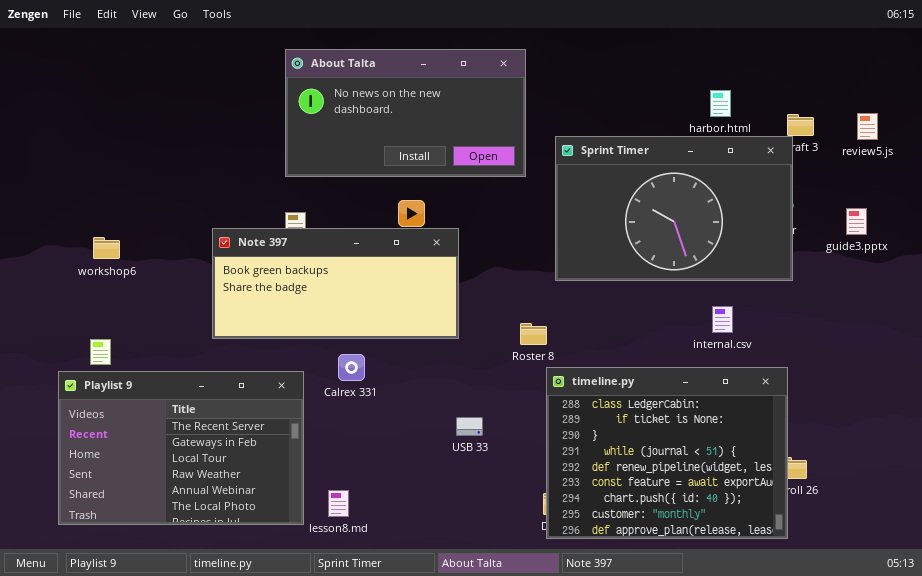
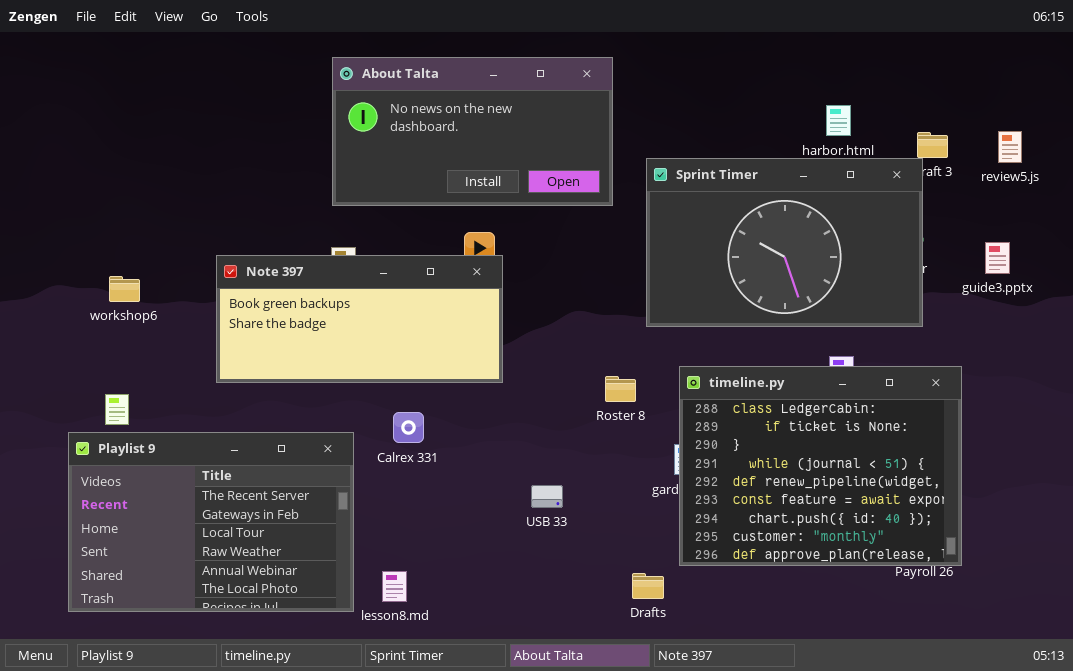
Note 397: [212,228,459,339] -> [216,255,503,383], moved
timeline.py: [546,367,788,539] -> [679,366,962,566], moved

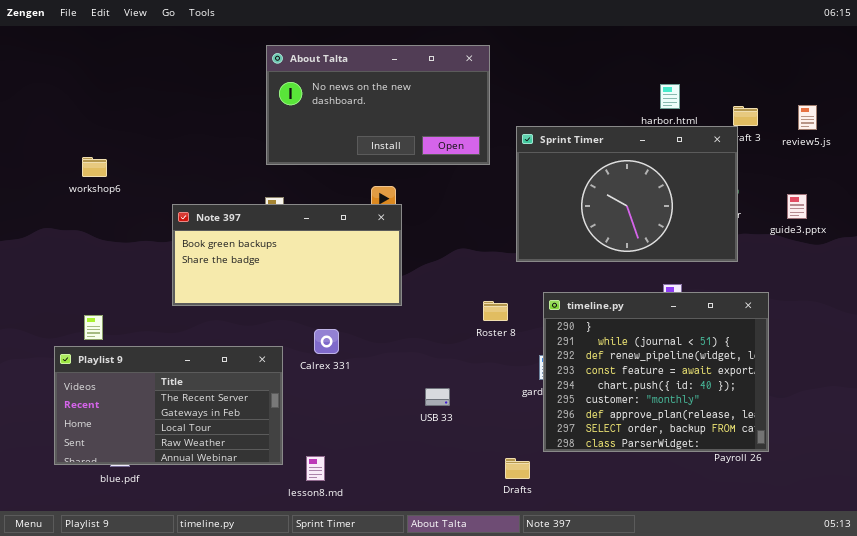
workshop6: [109,276,140,302] -> [82,157,107,177], moved
timeline.py: [679,366,962,566] -> [543,292,769,452], scrolled down 2 rows
Playlist 9: [68,432,354,612] -> [54,346,283,465], resized

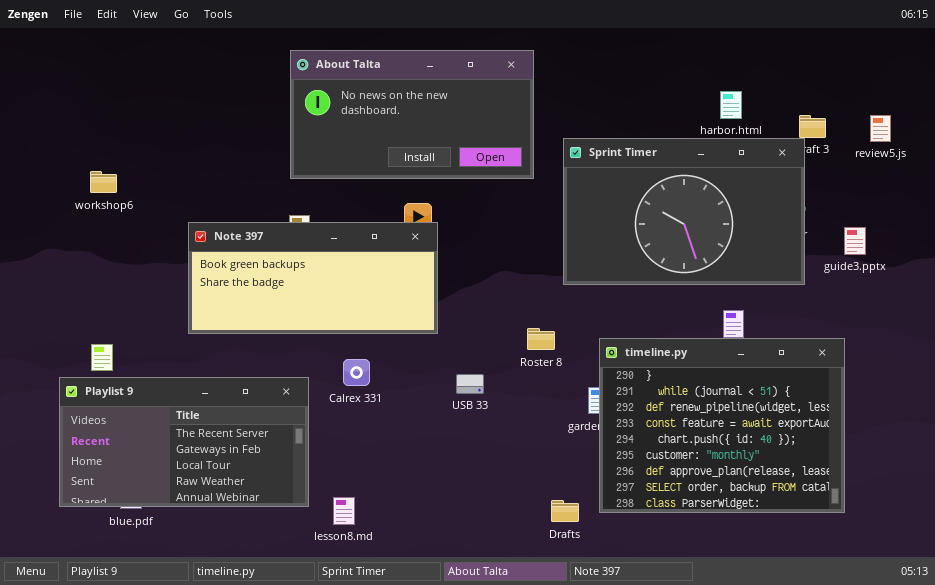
guide3.pptx: [787,194,807,219] -> [844,227,866,255], moved
timeline.py: [543,292,769,452] -> [599,338,845,513], moved
USB 33: [425,388,450,406] -> [456,374,484,394], moved

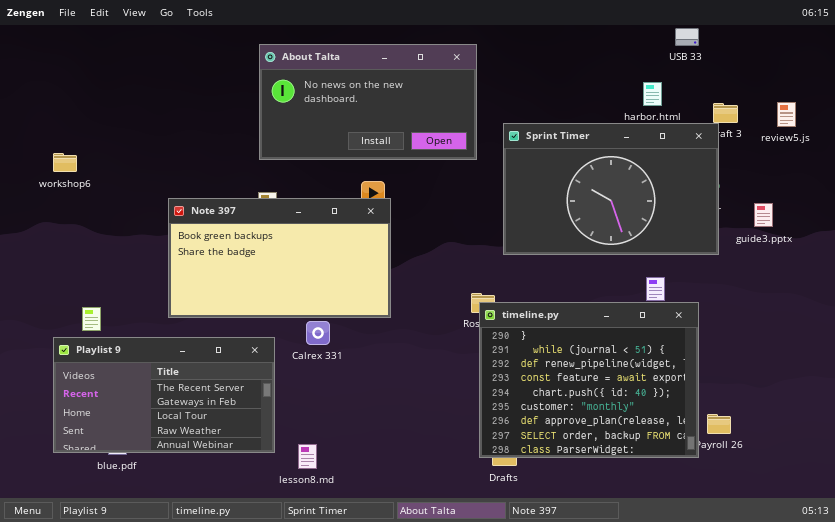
workshop6: [90,171,117,193] -> [53,153,77,172], moved
Note 397: [188,222,438,334] -> [168,198,391,318], resized
timeline.py: [599,338,845,513] -> [479,302,699,458], moved
USB 33: [456,374,484,394] -> [675,28,699,46], moved

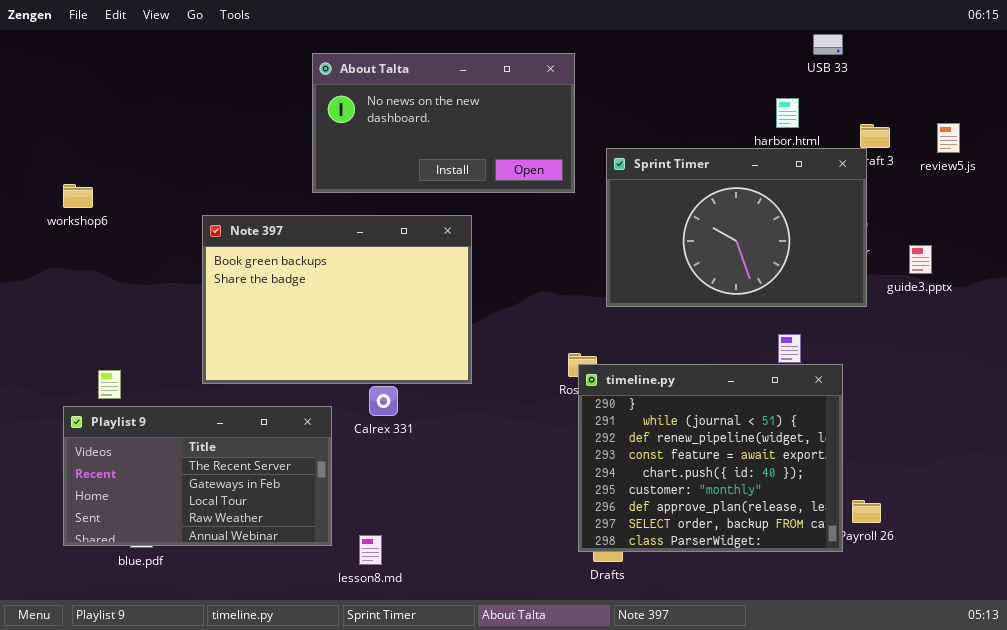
Note 397: [168,198,391,318] -> [202,215,472,384], resized

